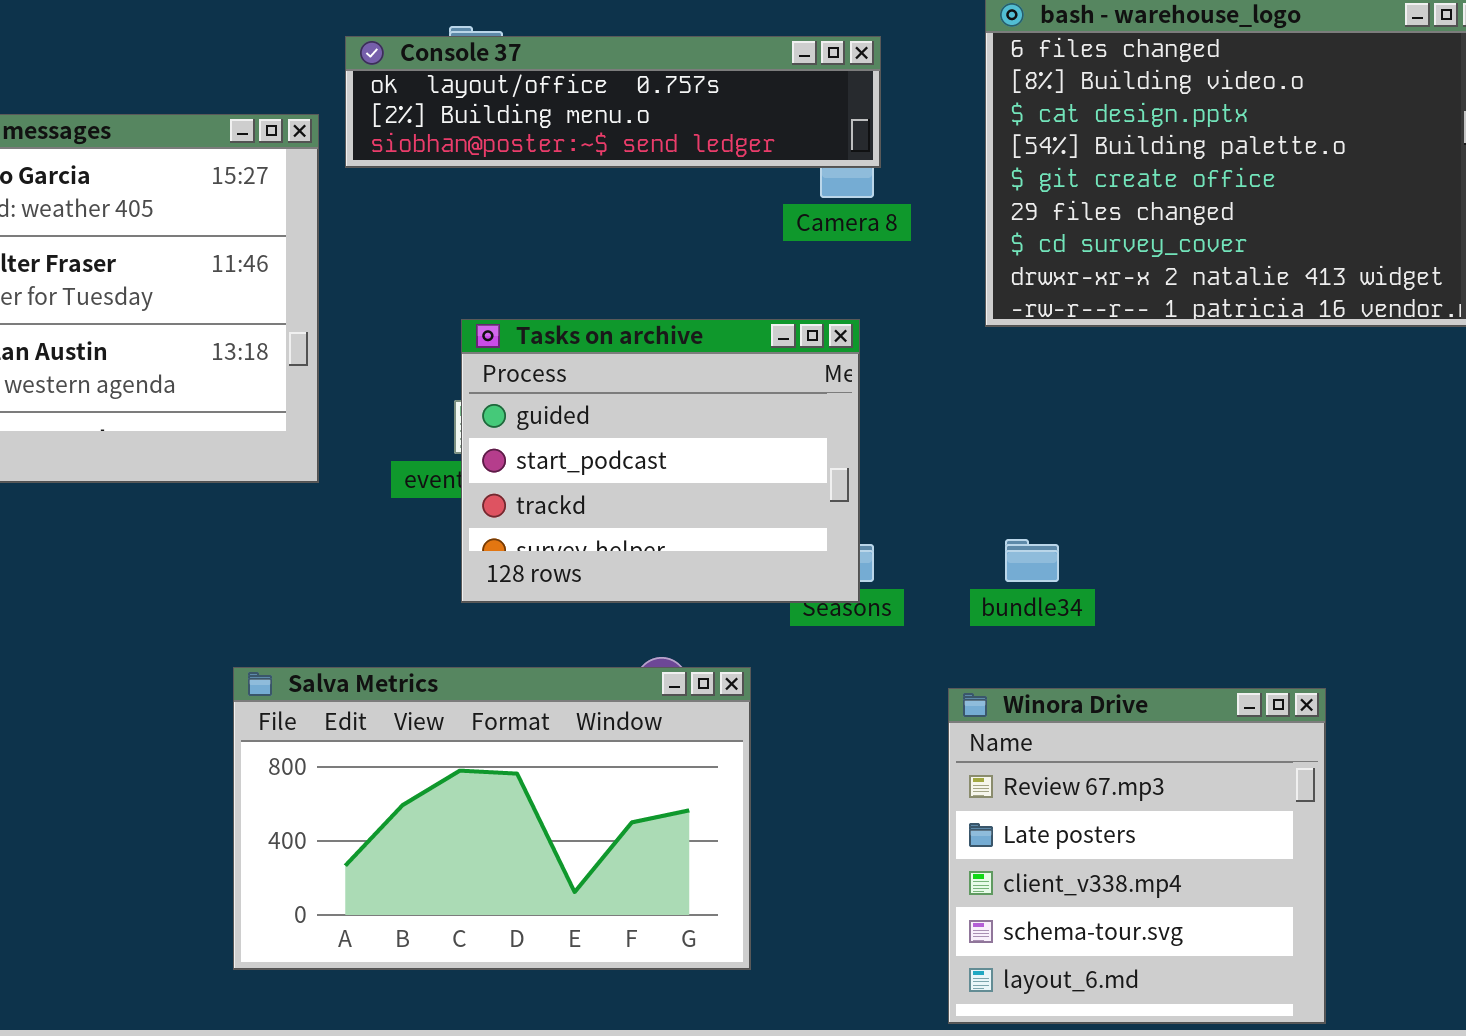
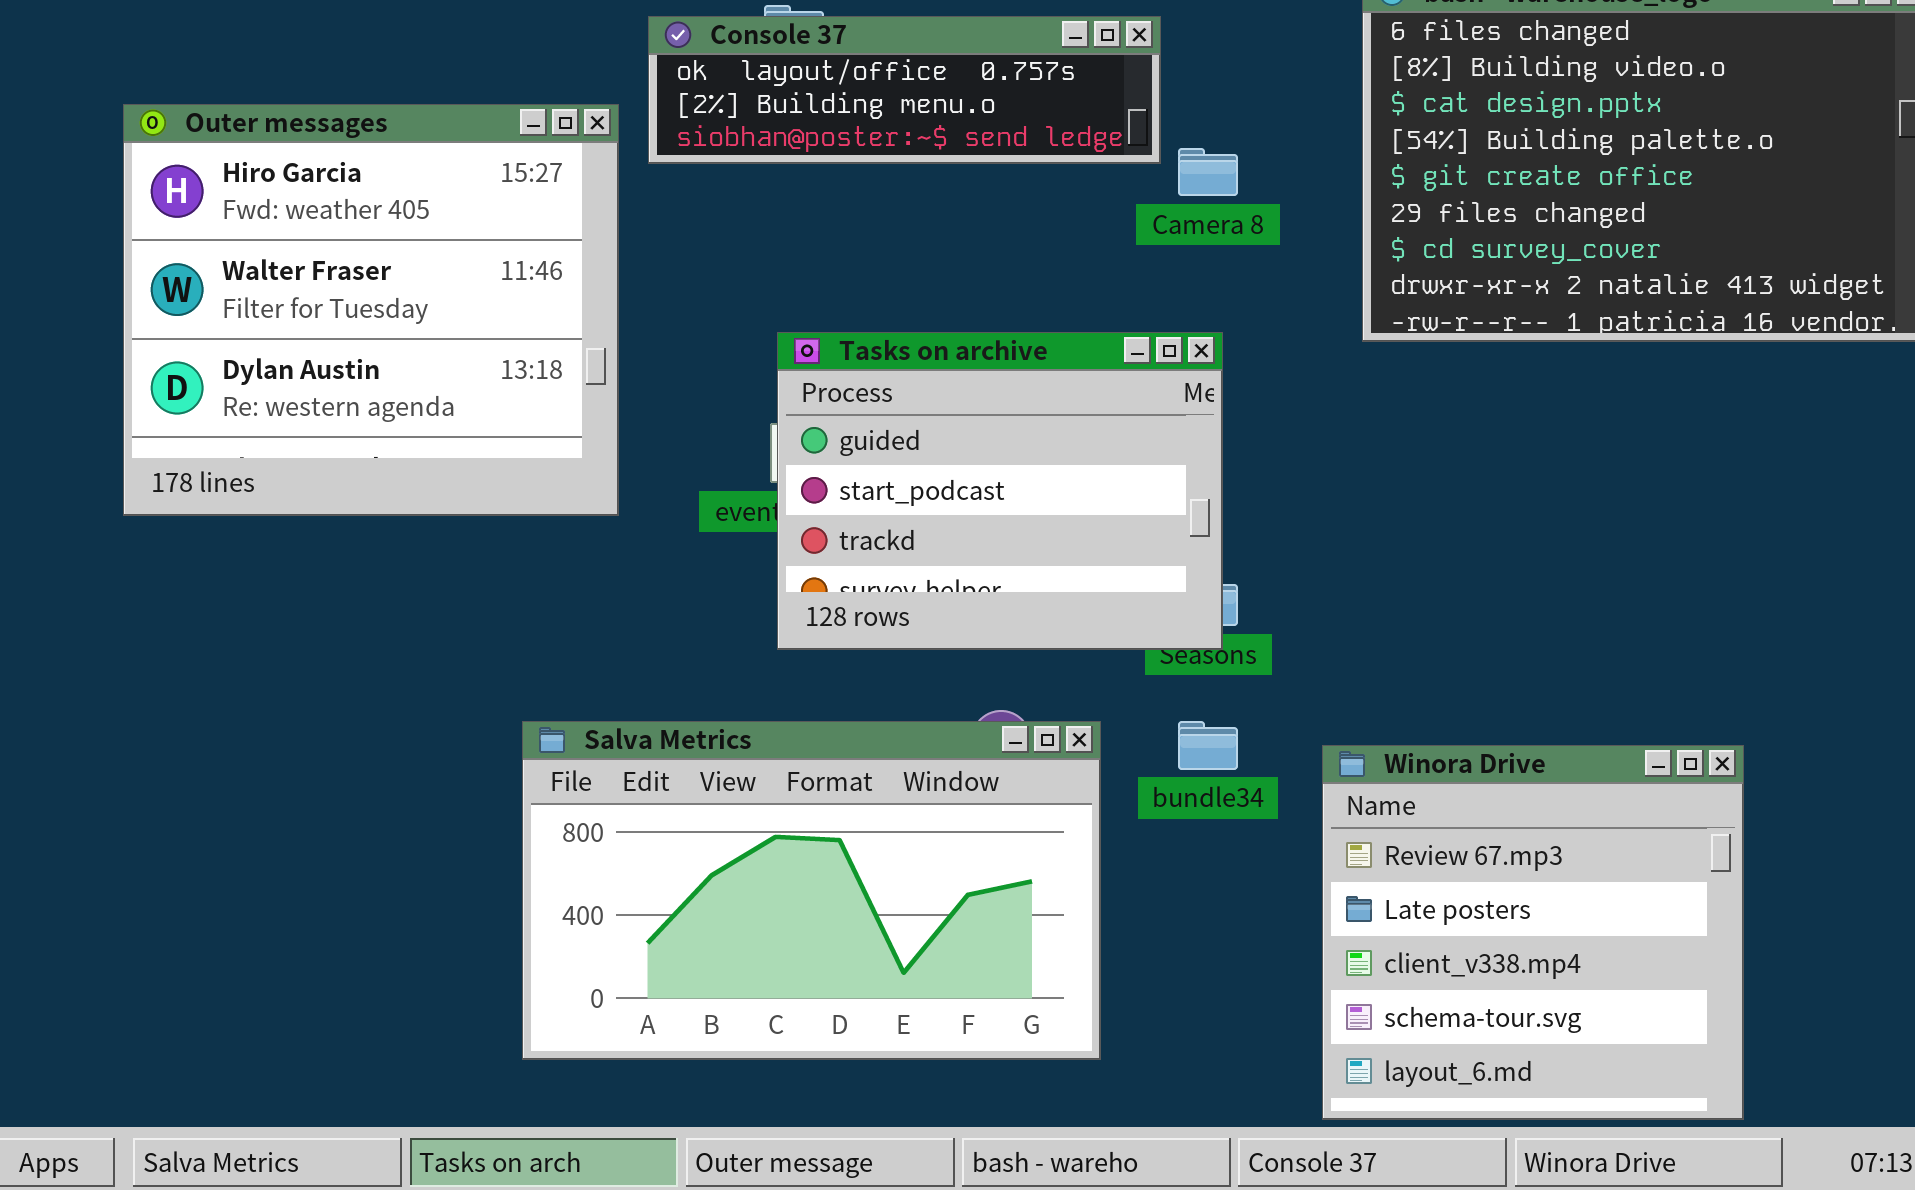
Console 37: [345,36,881,168] -> [648,16,1161,164], resized
bundle34: [1005,539,1059,582] -> [1178,721,1238,770], moved

